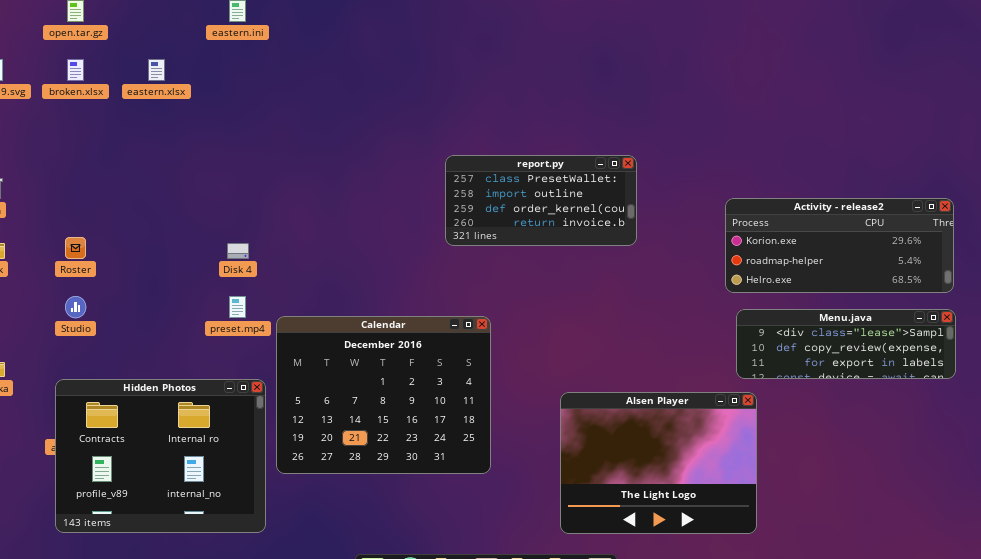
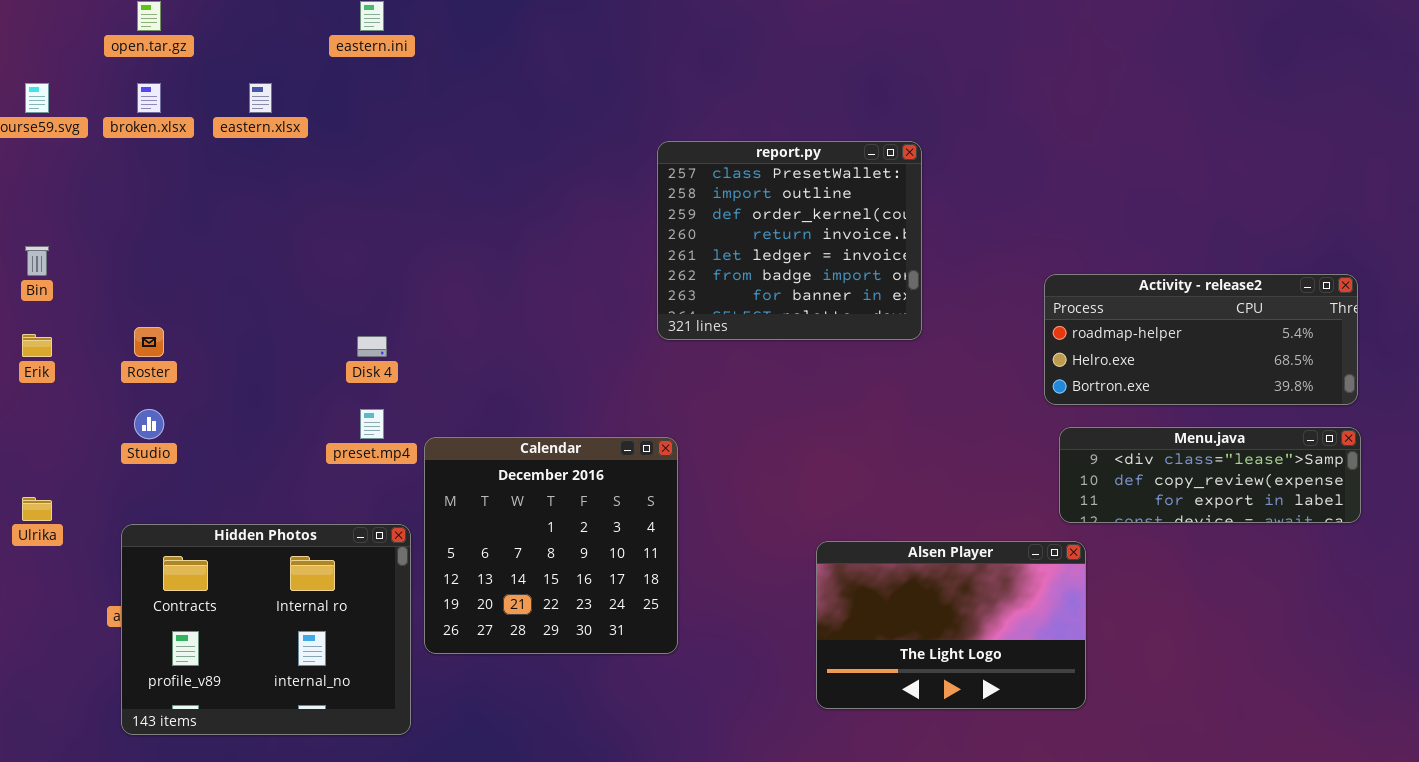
report.py: [445,155,637,246] -> [657,141,922,340], resized
Activity - release2: [725,198,954,293] -> [1044,274,1358,405], scrolled down 1 row
Calendar: [276,316,491,474] -> [424,437,678,654], resized
Alsen Player: [560,392,757,534] -> [816,541,1086,709], resized

